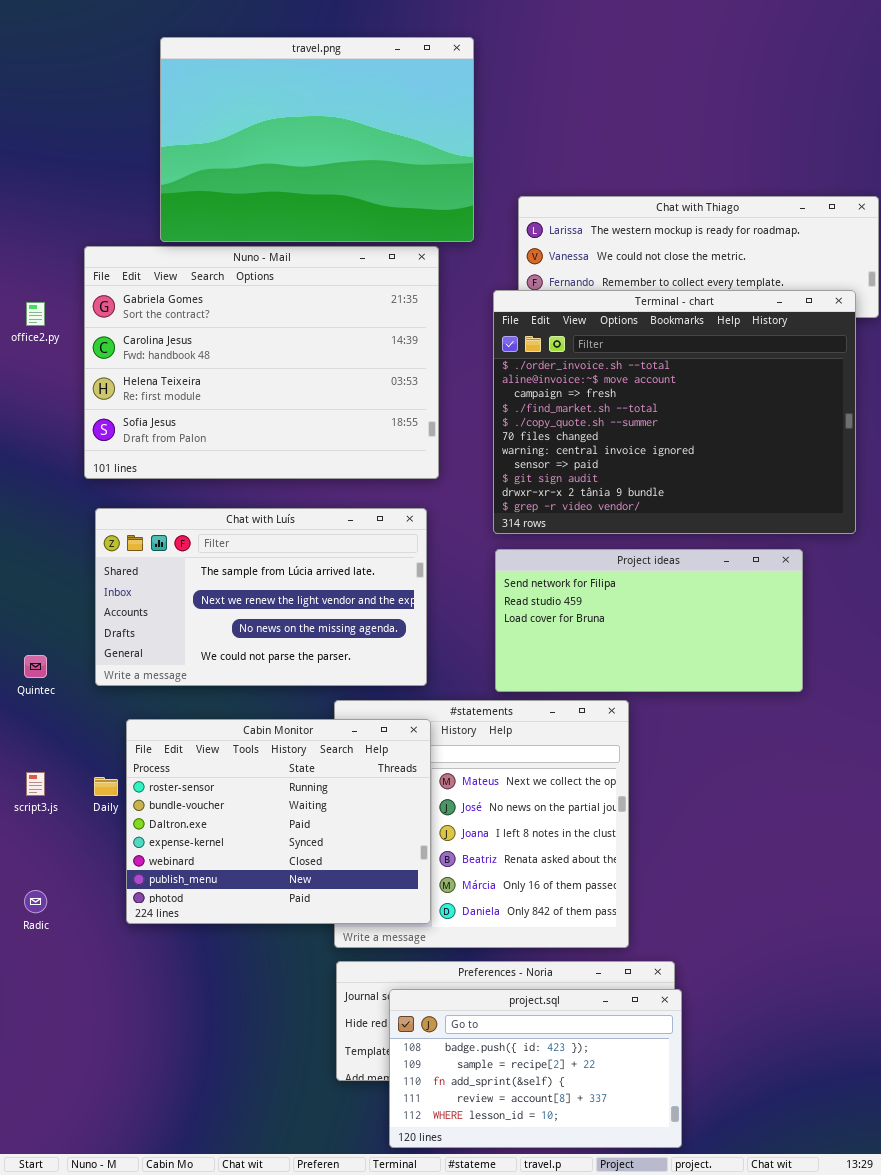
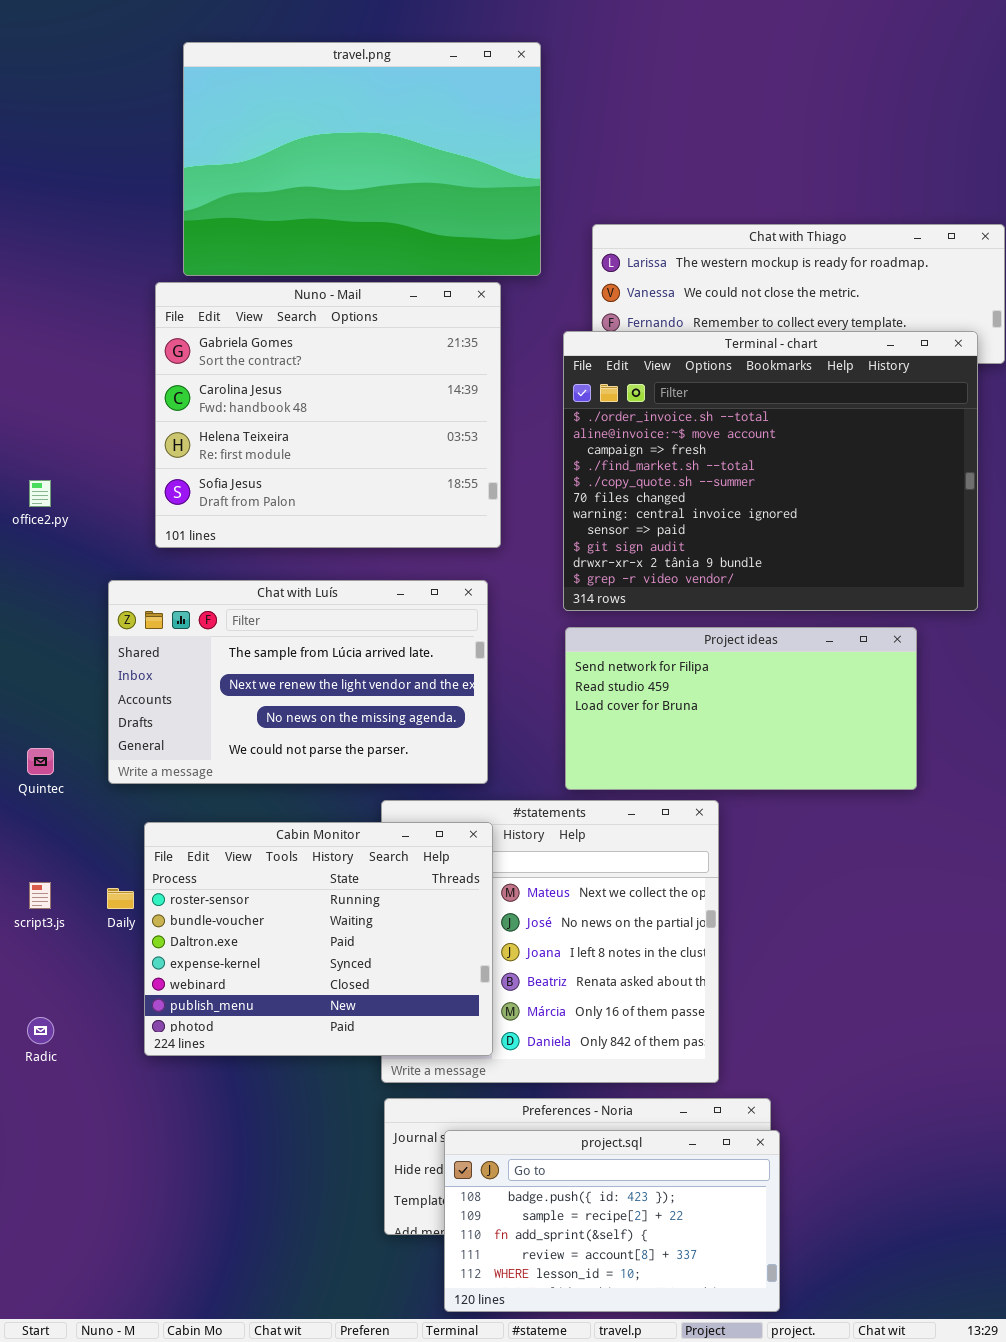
Nuno - Mail: [84,246,439,479] -> [155,282,501,548], resized
office2.py: [26,302,45,326] -> [29,480,51,507], moved

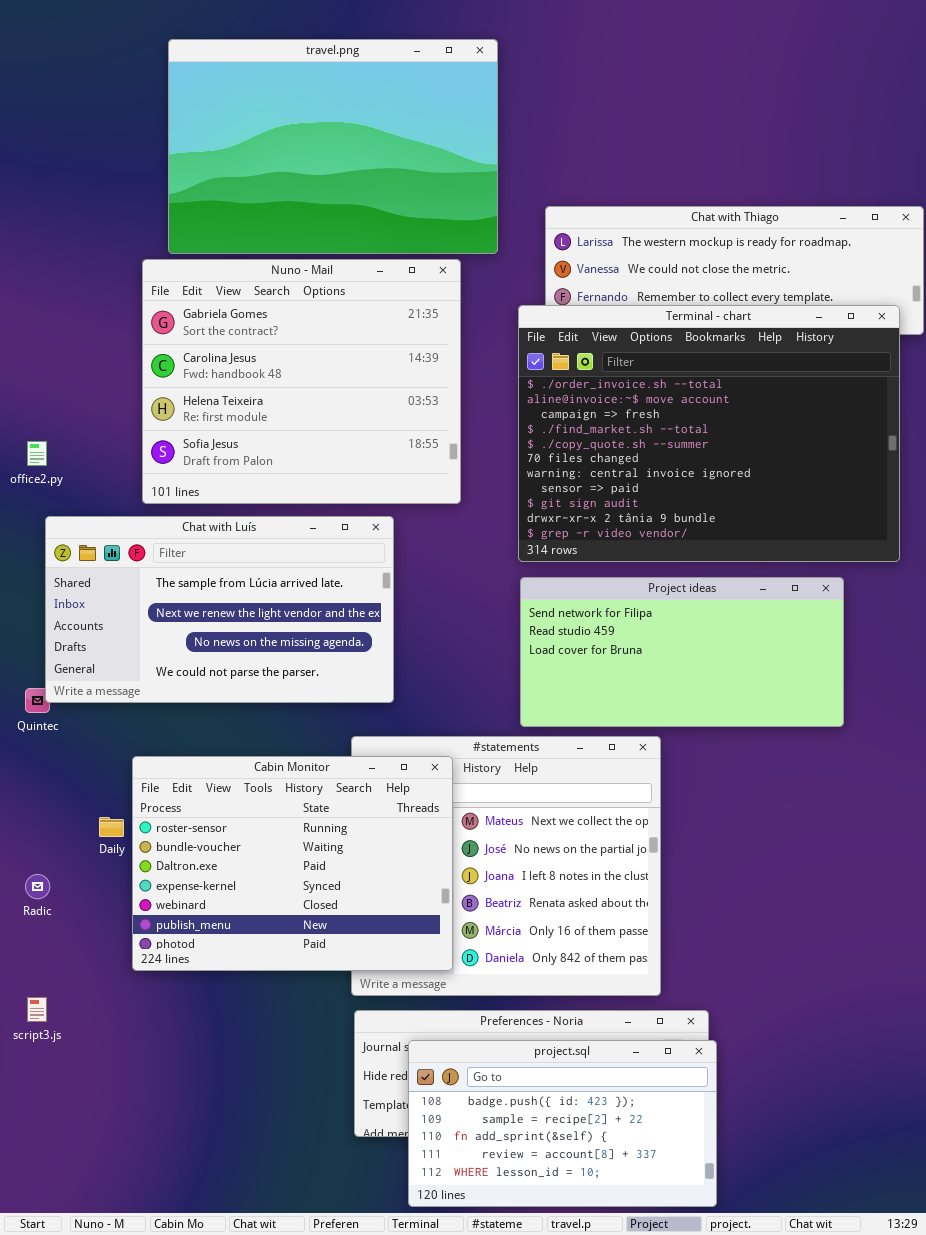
Chat with Luís: [108,580,488,784] -> [45,516,394,703], moved
script3.js: [29,882,51,909] -> [27,997,47,1022], moved
Radic: [27,1017,54,1044] -> [25,874,50,899], moved

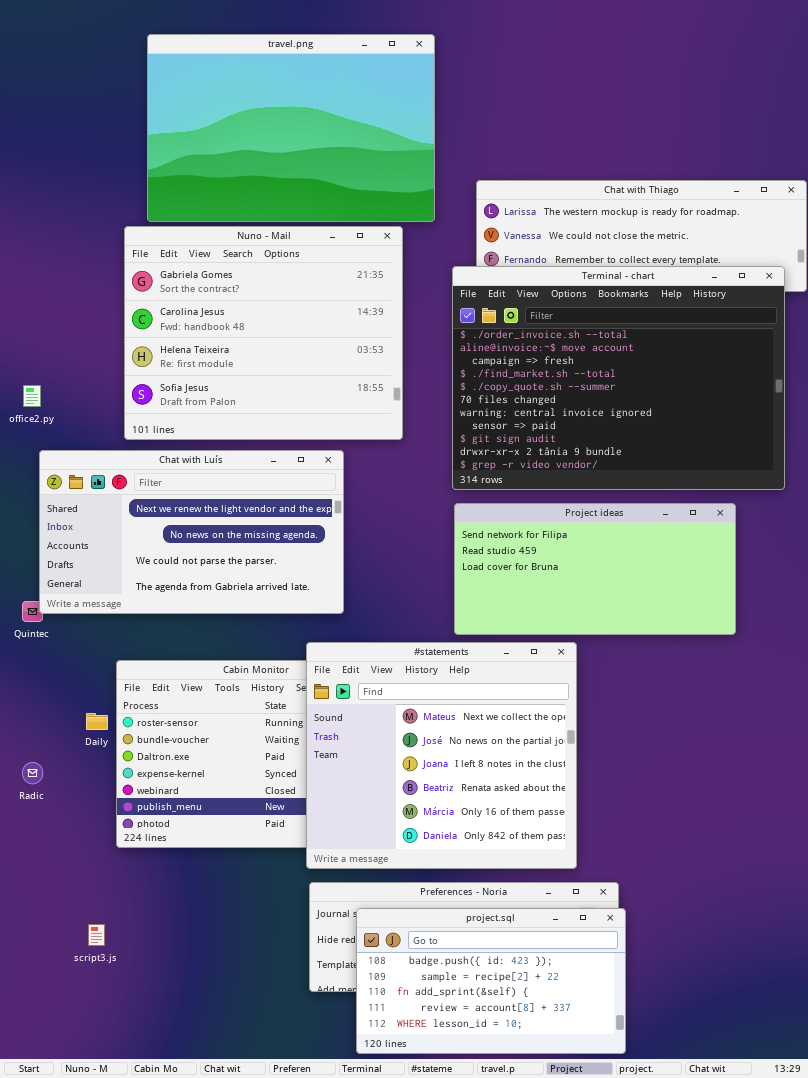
Chat with Luís: [45,516,394,703] -> [39,450,344,614], scrolled down 1 row
#statements: [351,736,661,996] -> [306,642,577,869], raised
script3.js: [27,997,47,1022] -> [88,924,105,946], moved

